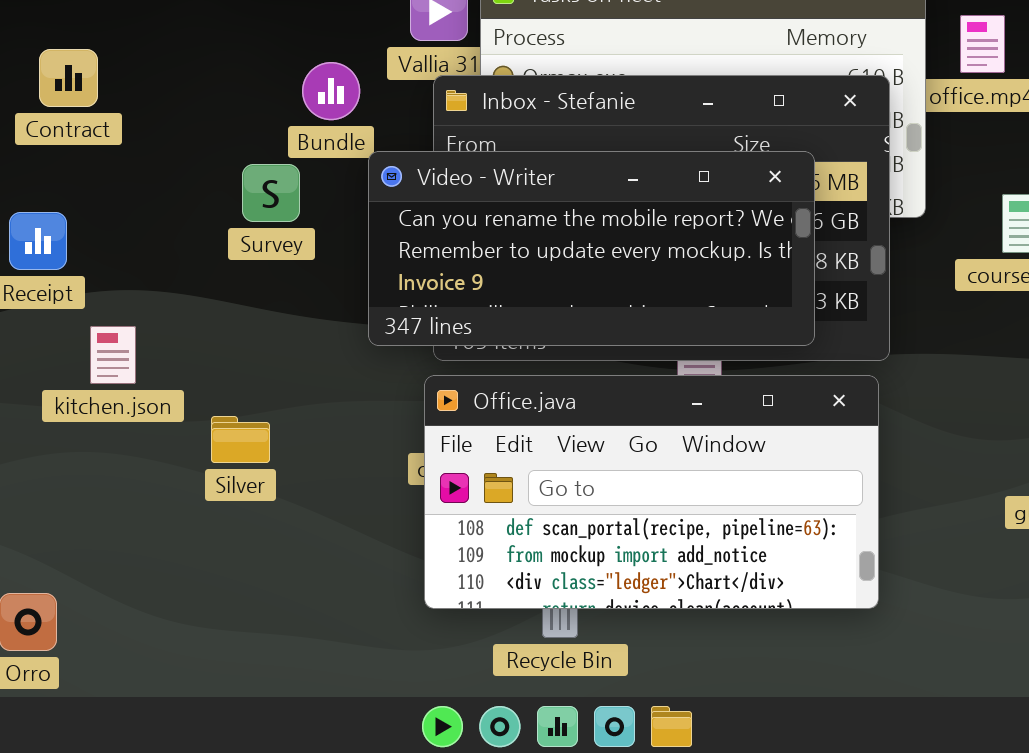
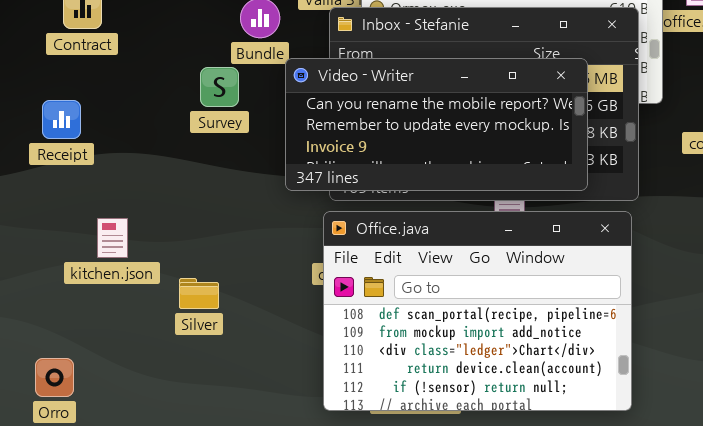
kitchen.json: [90,326,136,384] -> [97,218,128,258], moved
Office.java: [424,375,879,609] -> [323,211,632,411], resized
Silver: [211,416,270,463] -> [179,278,219,309], moved

